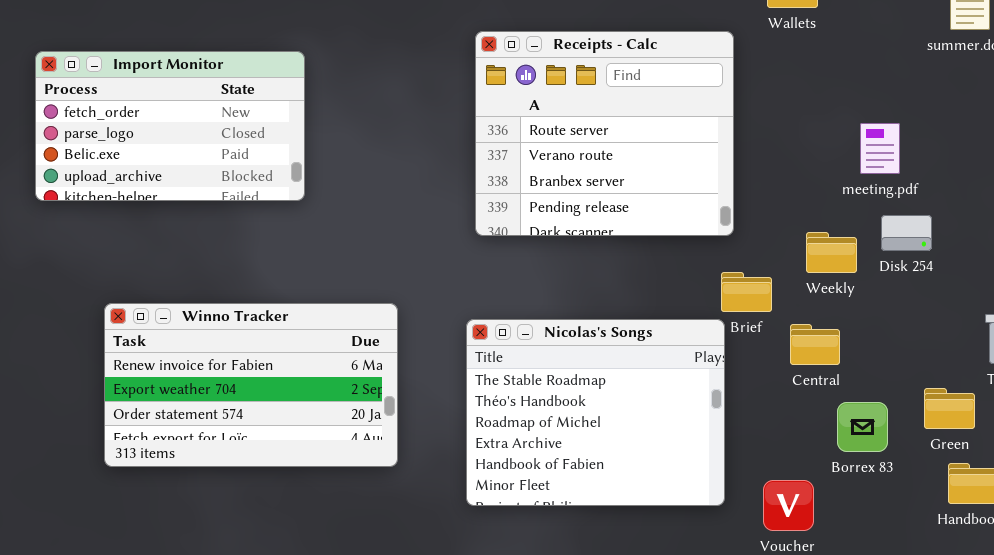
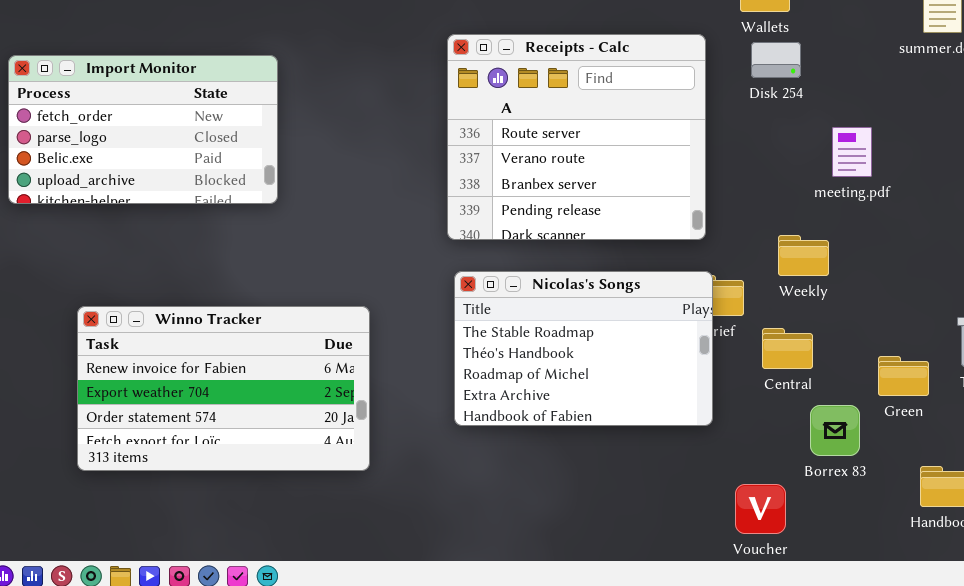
Disk 254: [881,215,932,251] -> [751,42,801,78], moved
Nicolas's Songs: [466,319,725,506] -> [454,271,713,426], moved, resized
Green: [924,388,975,429] -> [878,356,929,396], moved

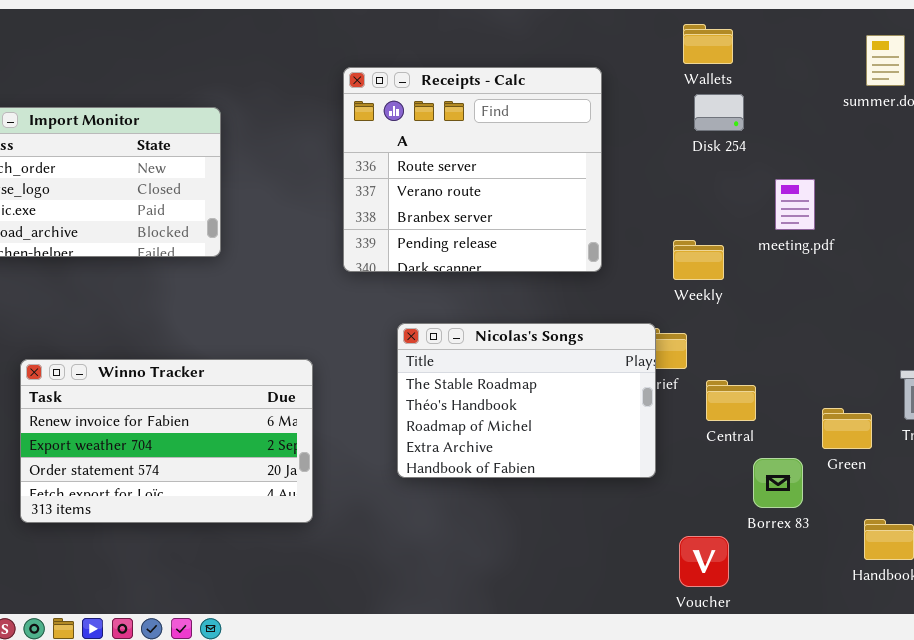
Receipts - Calc: [447,34,706,240] -> [343,67,602,272], moved
Weekly: [778,235,829,276] -> [673,240,724,280], moved

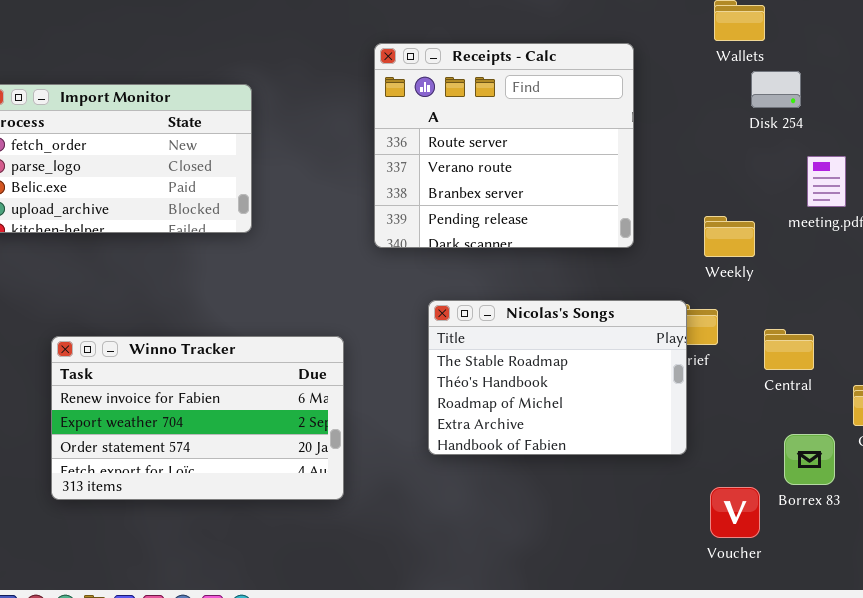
Disk 254: [694,94,744,131] -> [751,71,801,108], moved
Central: [706,380,756,421] -> [764,329,814,370], moved
Voucher: [679,536,729,587] -> [710,487,760,538], moved

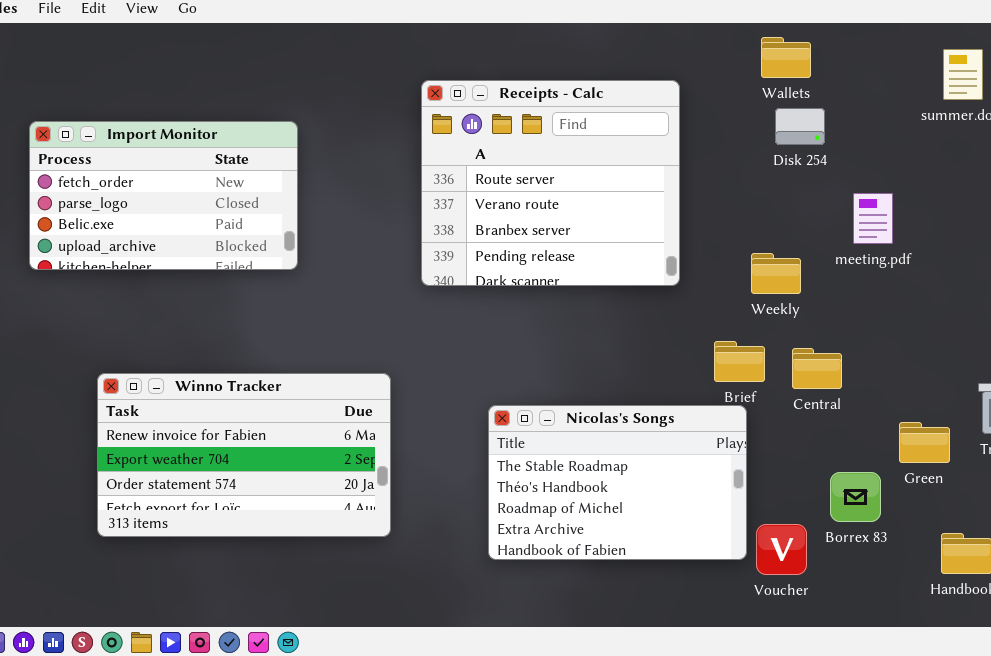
Disk 254: [751,71,801,108] -> [775,108,825,145], moved
Nicolas's Songs: [428,300,687,455] -> [488,405,747,560], moved
Central: [764,329,814,370] -> [792,348,842,389], moved

